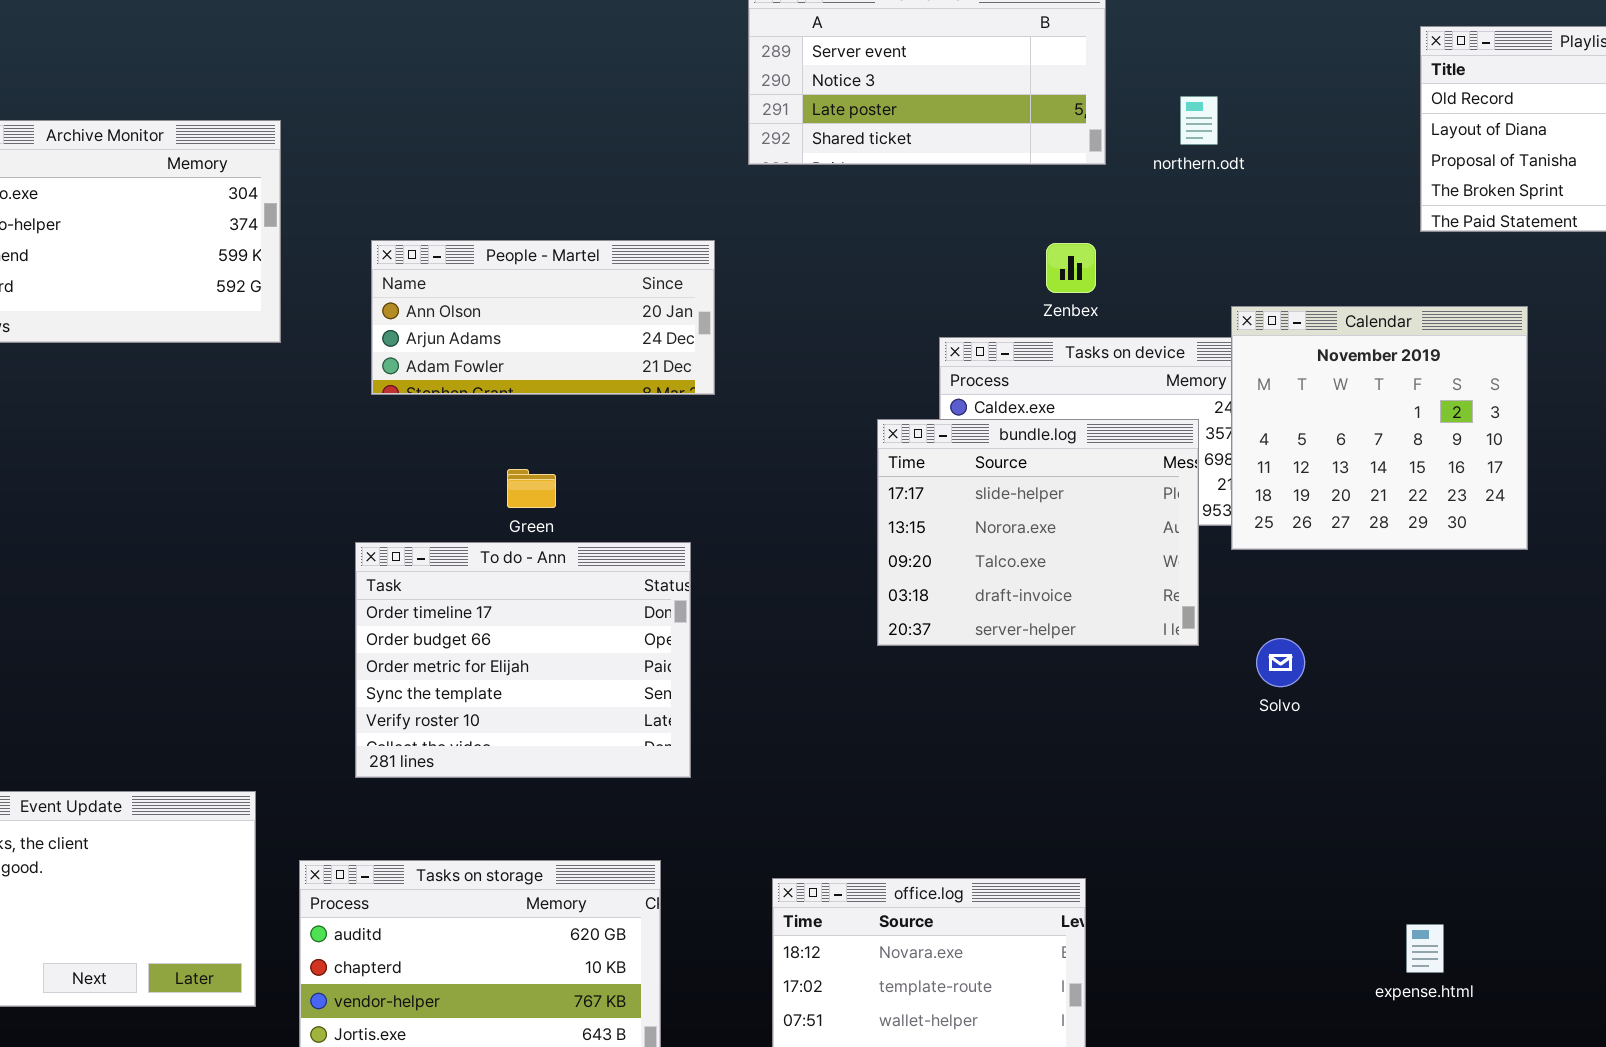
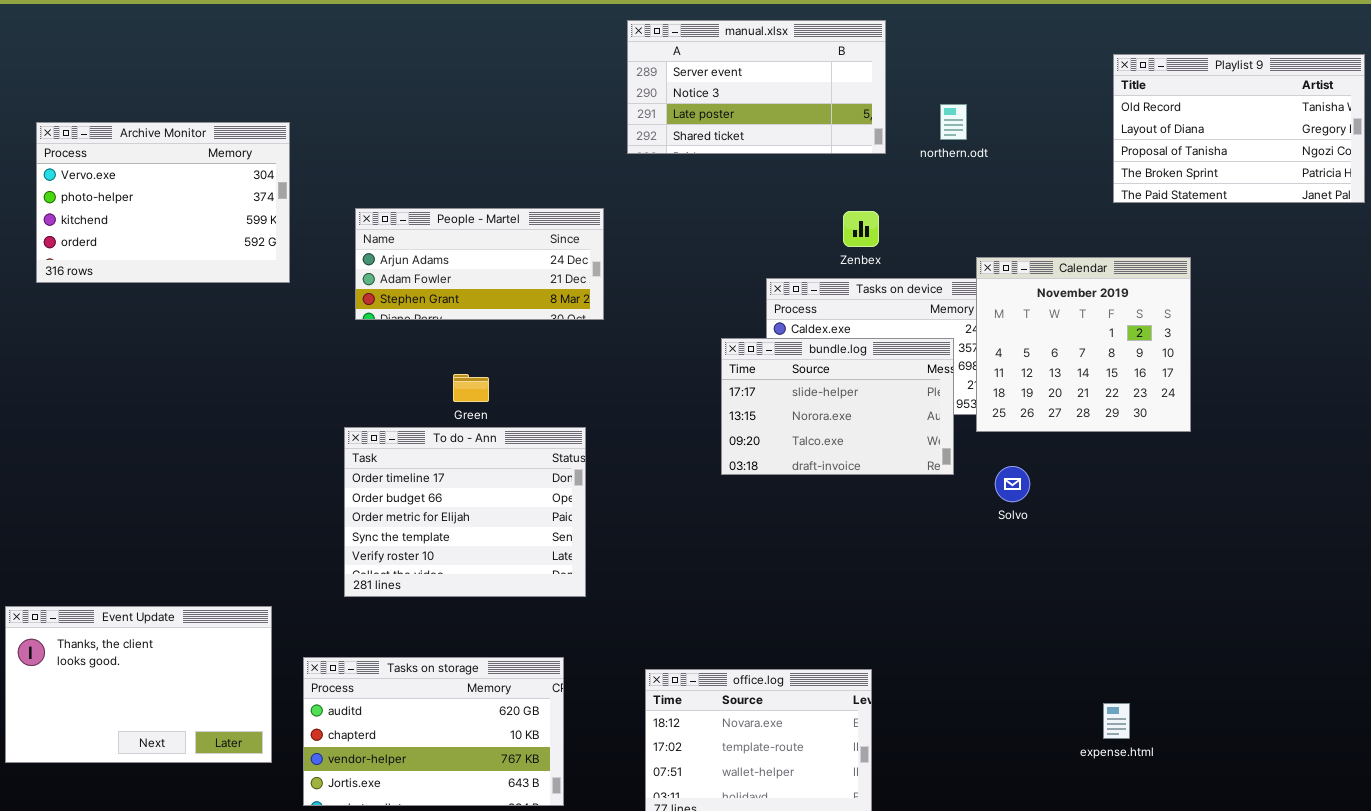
People - Martel: [371,240,715,395] -> [355,208,604,320], scrolled down 1 row
bundle.log: [877,419,1199,646] -> [721,338,954,475], resized
Solvo: [1256,638,1305,687] -> [995,466,1030,502], moved

